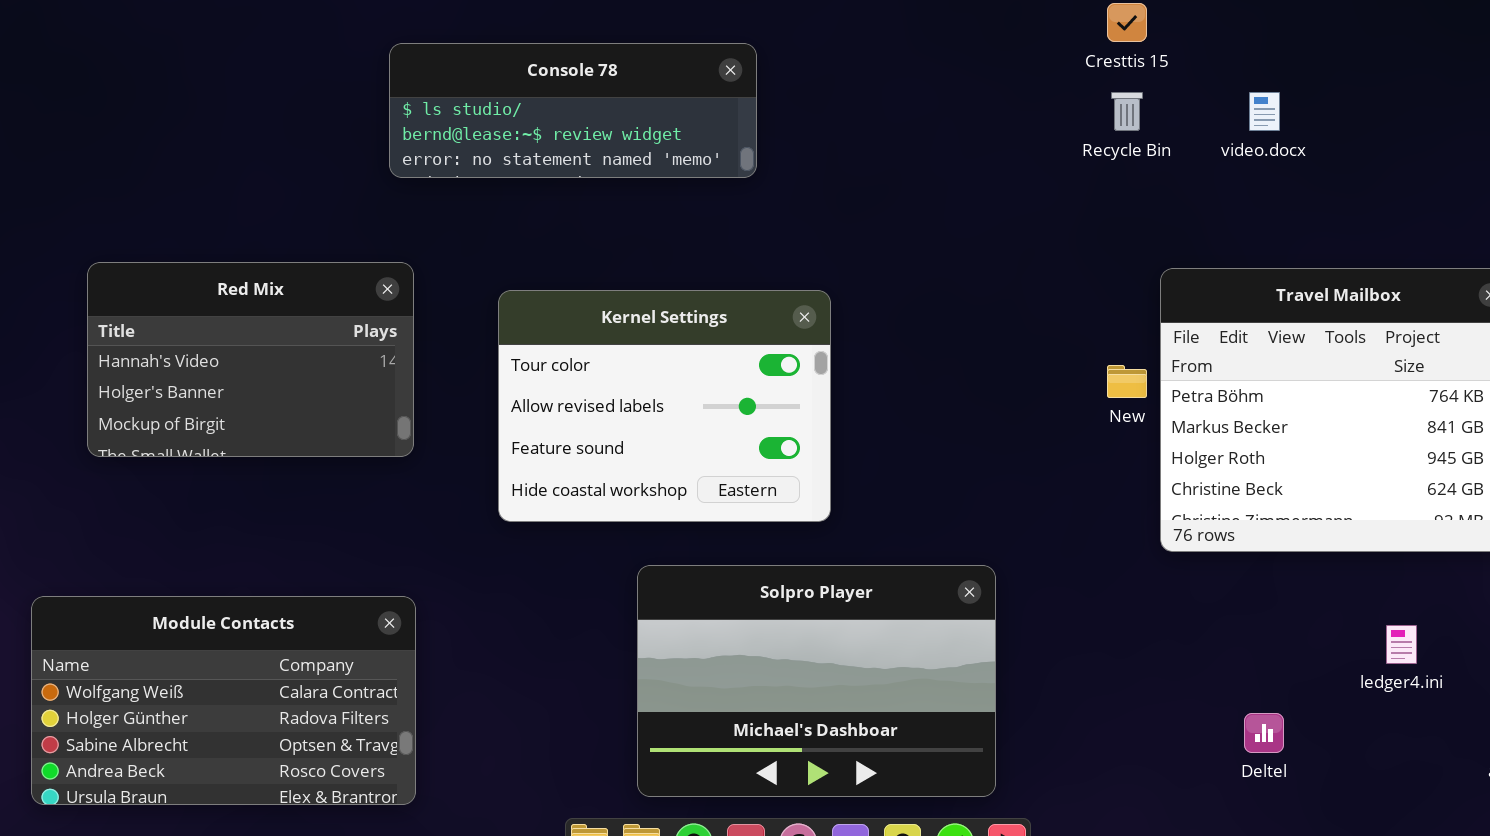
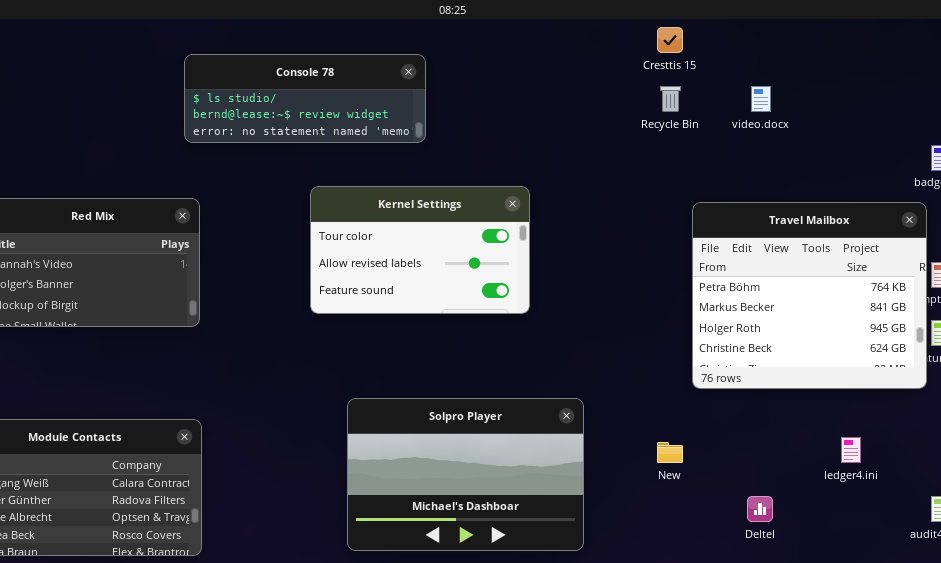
Kernel Settings: [498,290,831,522] -> [310,186,530,314], moved, resized
New: [1107,365,1147,398] -> [657,442,683,463], moved

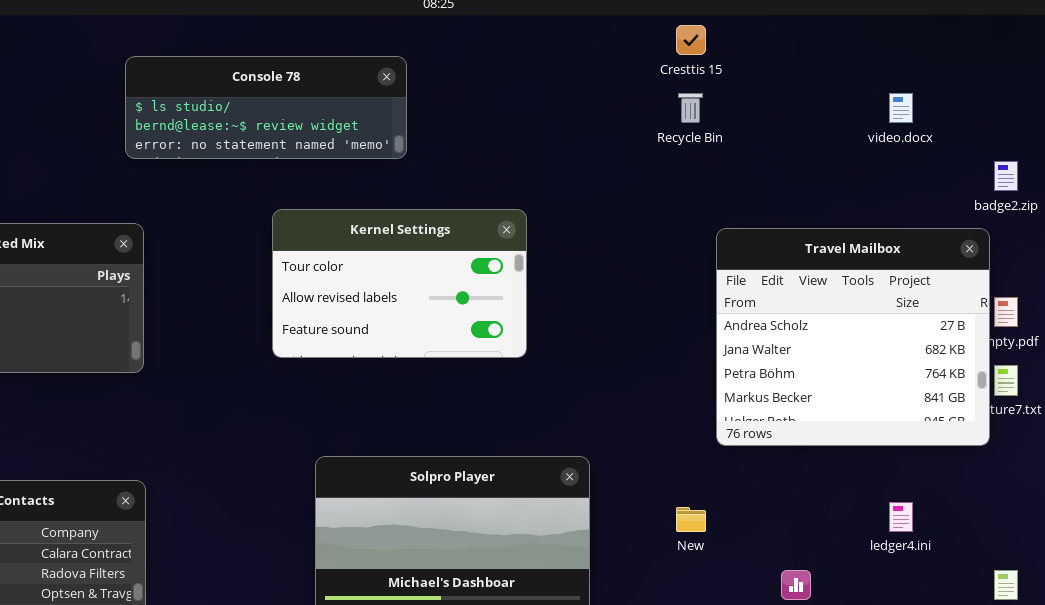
video.docx: [751,86,771,112] -> [889,93,913,123], moved
Travel Mailbox: [692,202,927,389] -> [716,228,990,446], scrolled up 2 rows

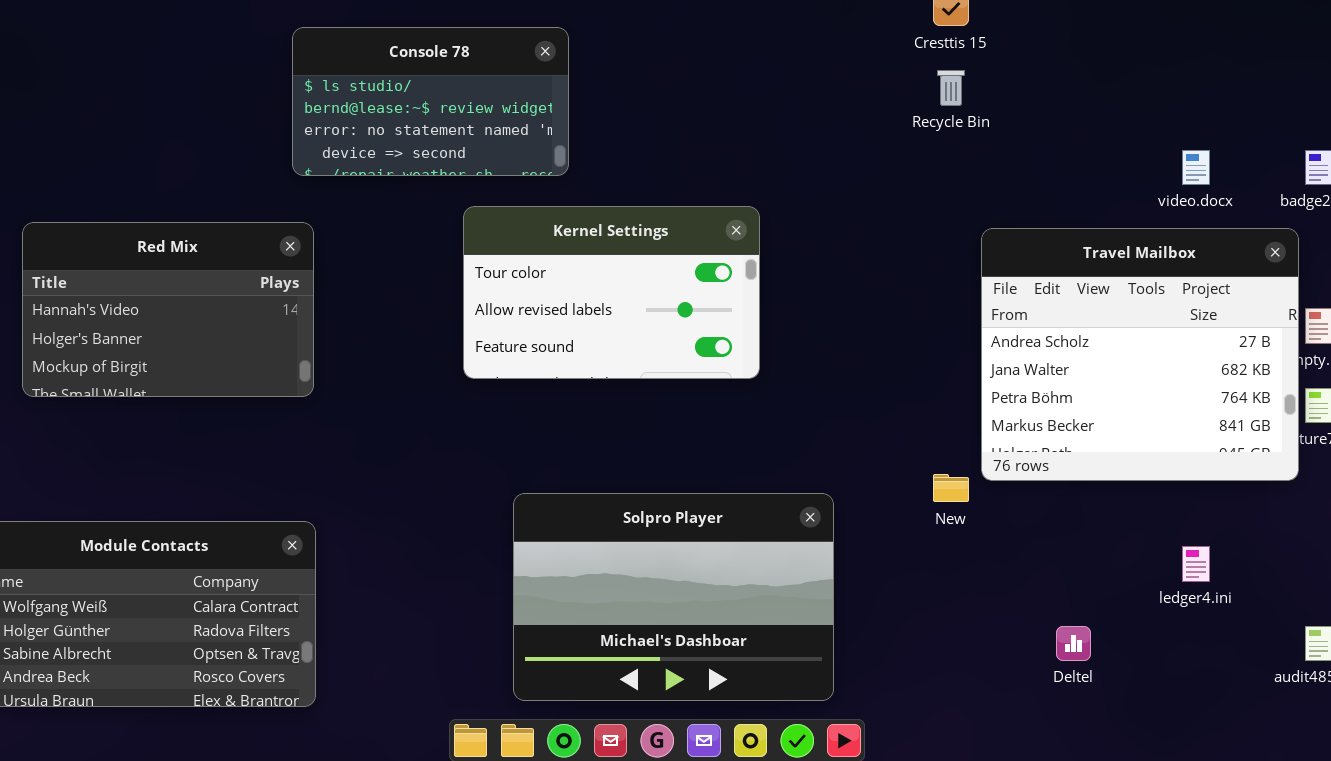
Console 78: [125,56,407,159] -> [292,27,569,176], resized
video.docx: [889,93,913,123] -> [1182,150,1210,185], moved
New: [676,507,706,532] -> [933,474,969,502], moved

